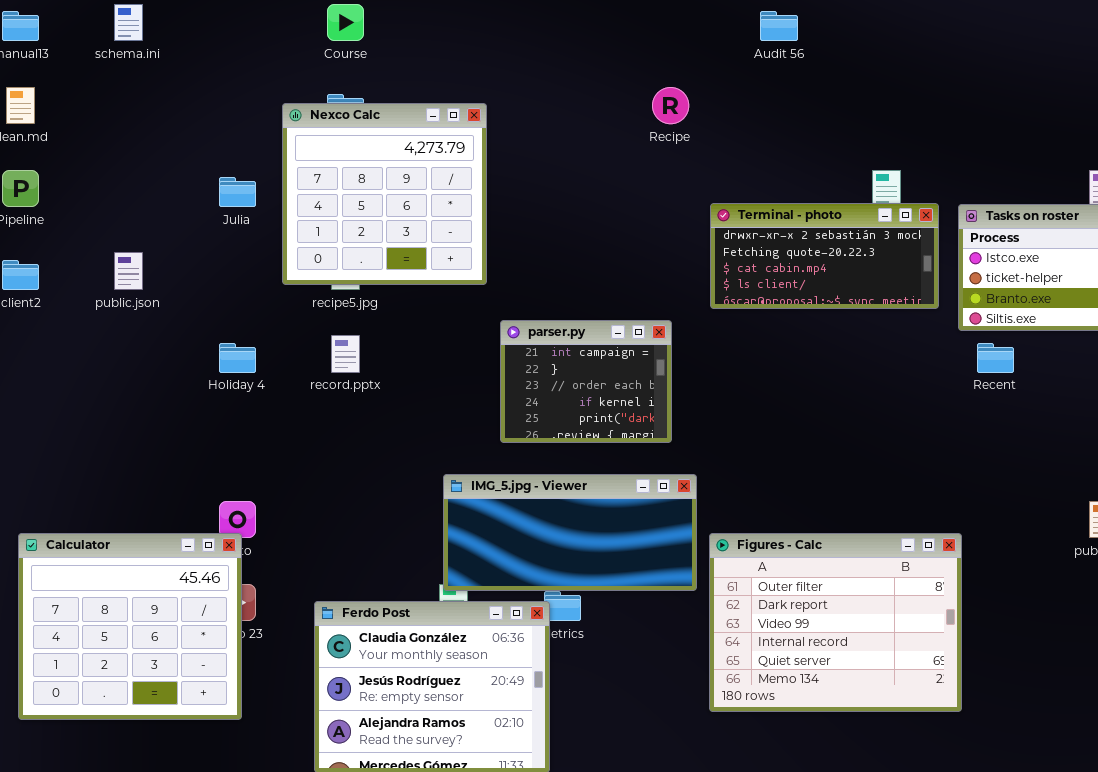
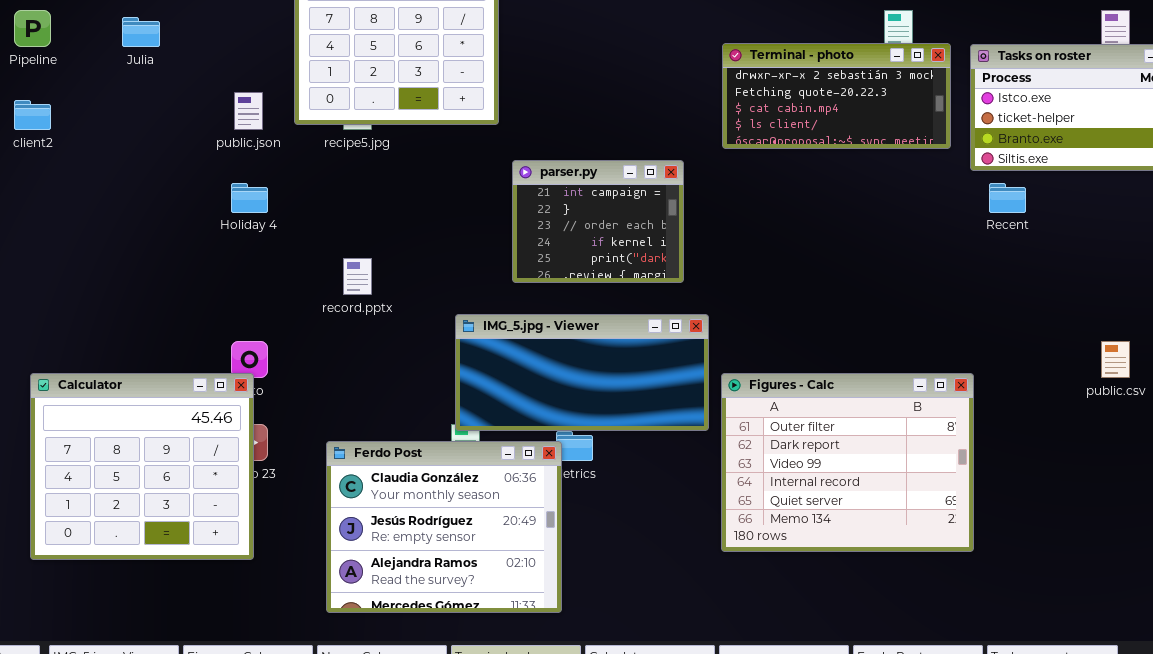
Julia: [219,177,256,207] -> [122,17,160,47], moved
public.json: [114,252,143,290] -> [234,92,263,130], moved
record.pptx: [331,335,360,373] -> [343,258,372,295], moved

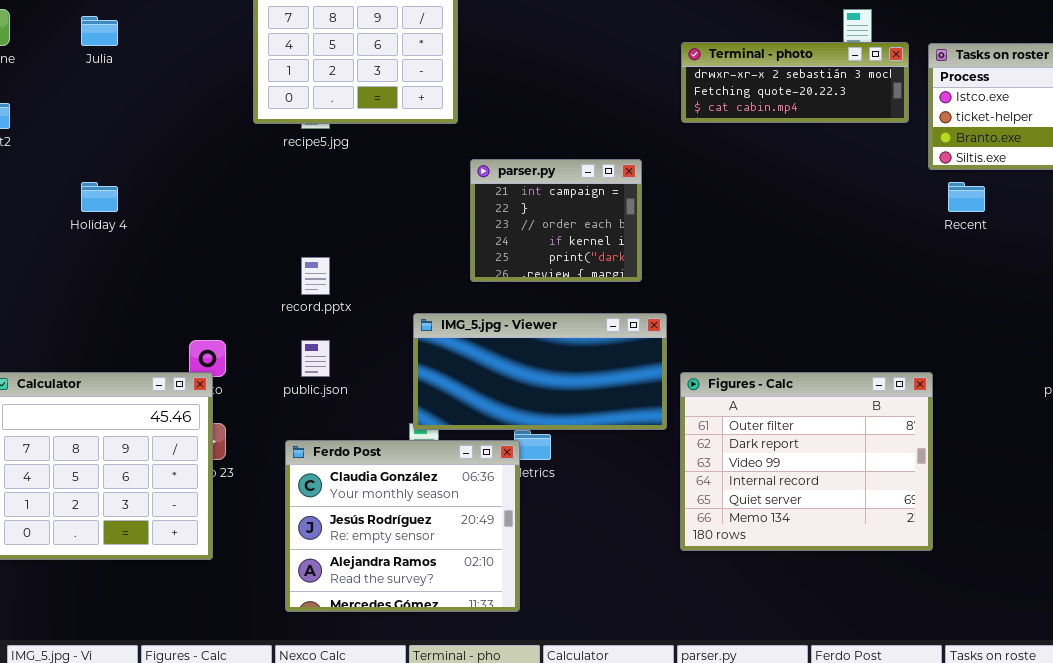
Terminal - photo: [722,43,951,149] -> [681,42,909,123], resized
public.json: [234,92,263,130] -> [301,340,330,377], moved
Holiday 4: [231,183,268,213] -> [81,182,118,212], moved

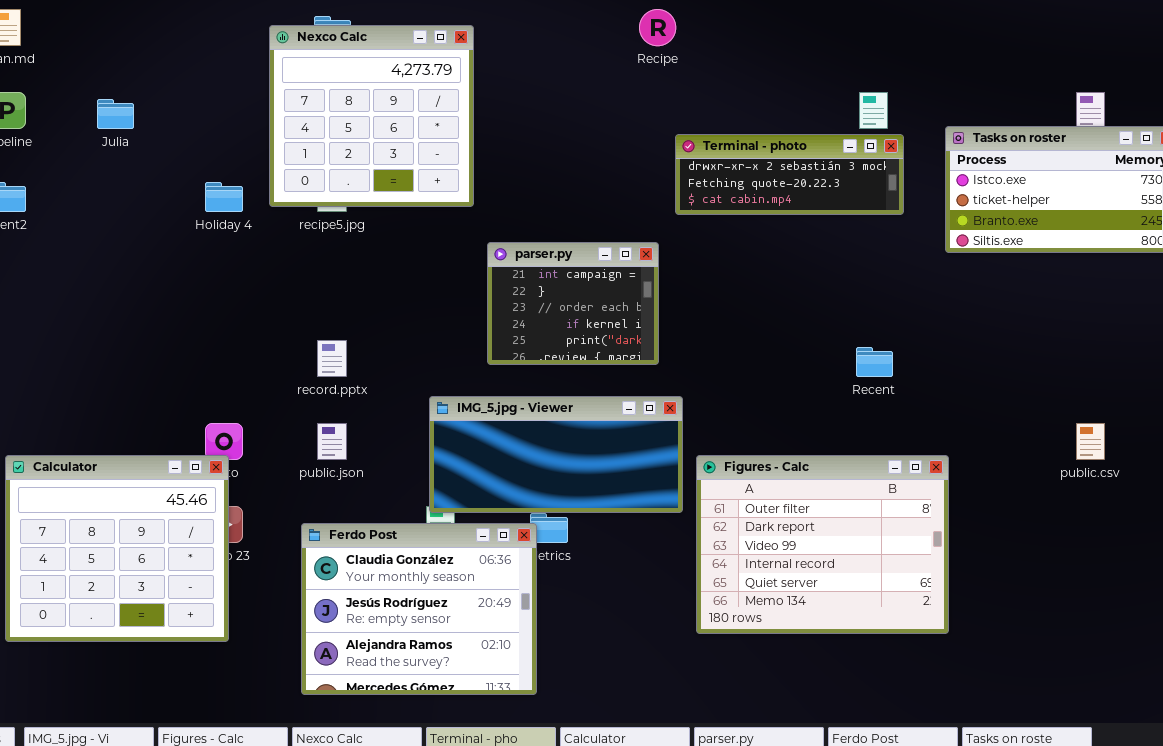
Terminal - photo: [681,42,909,123] -> [675,134,904,215], moved
Holiday 4: [81,182,118,212] -> [205,182,243,212], moved
Recent: [948,182,985,212] -> [856,347,893,377], moved

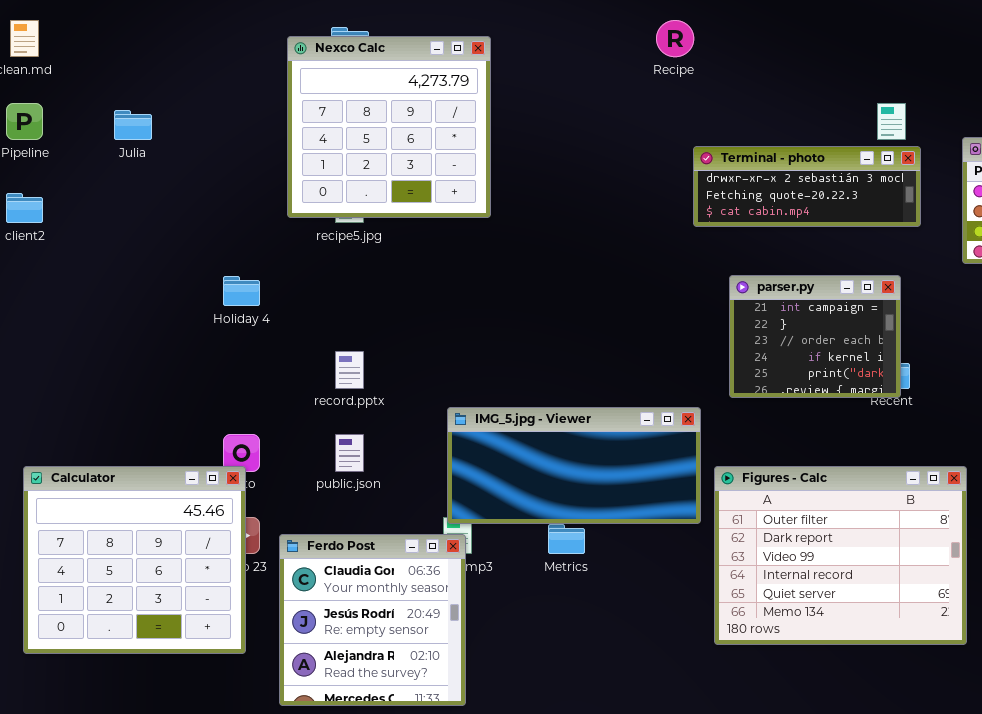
Holiday 4: [205,182,243,212] -> [223,276,260,306], moved
parser.py: [487,242,659,365] -> [729,275,901,398], moved
Ferdo Post: [301,523,537,695] -> [279,534,466,706], moved, resized

